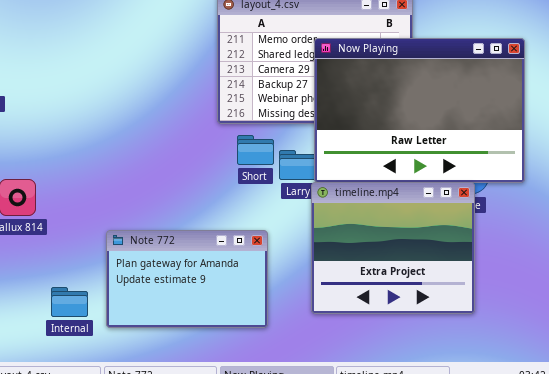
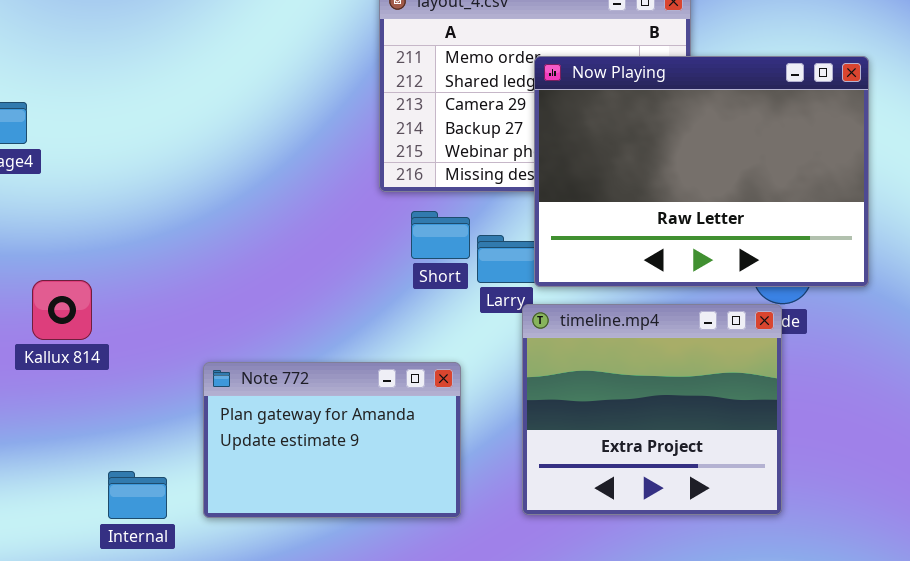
timeline.mp4: [311,182,475,314] -> [522,304,782,515], moved
Internal: [51,287,88,317] -> [108,471,167,519], moved

